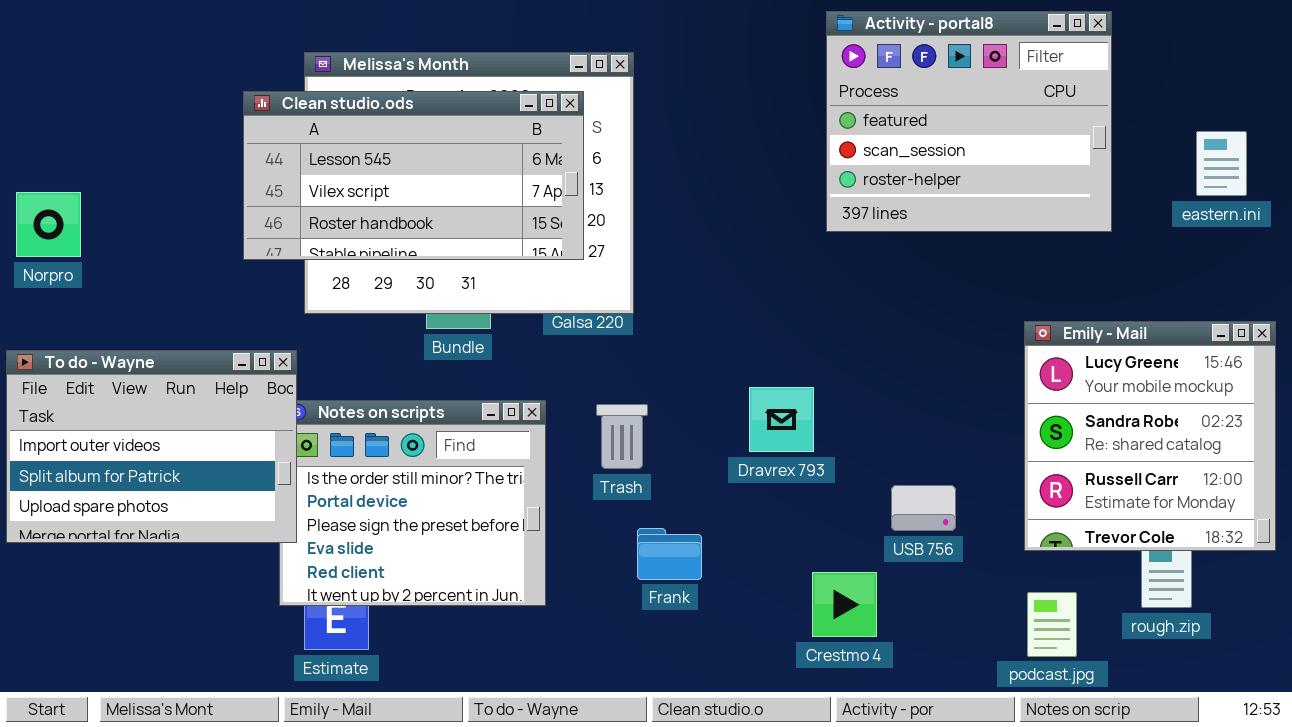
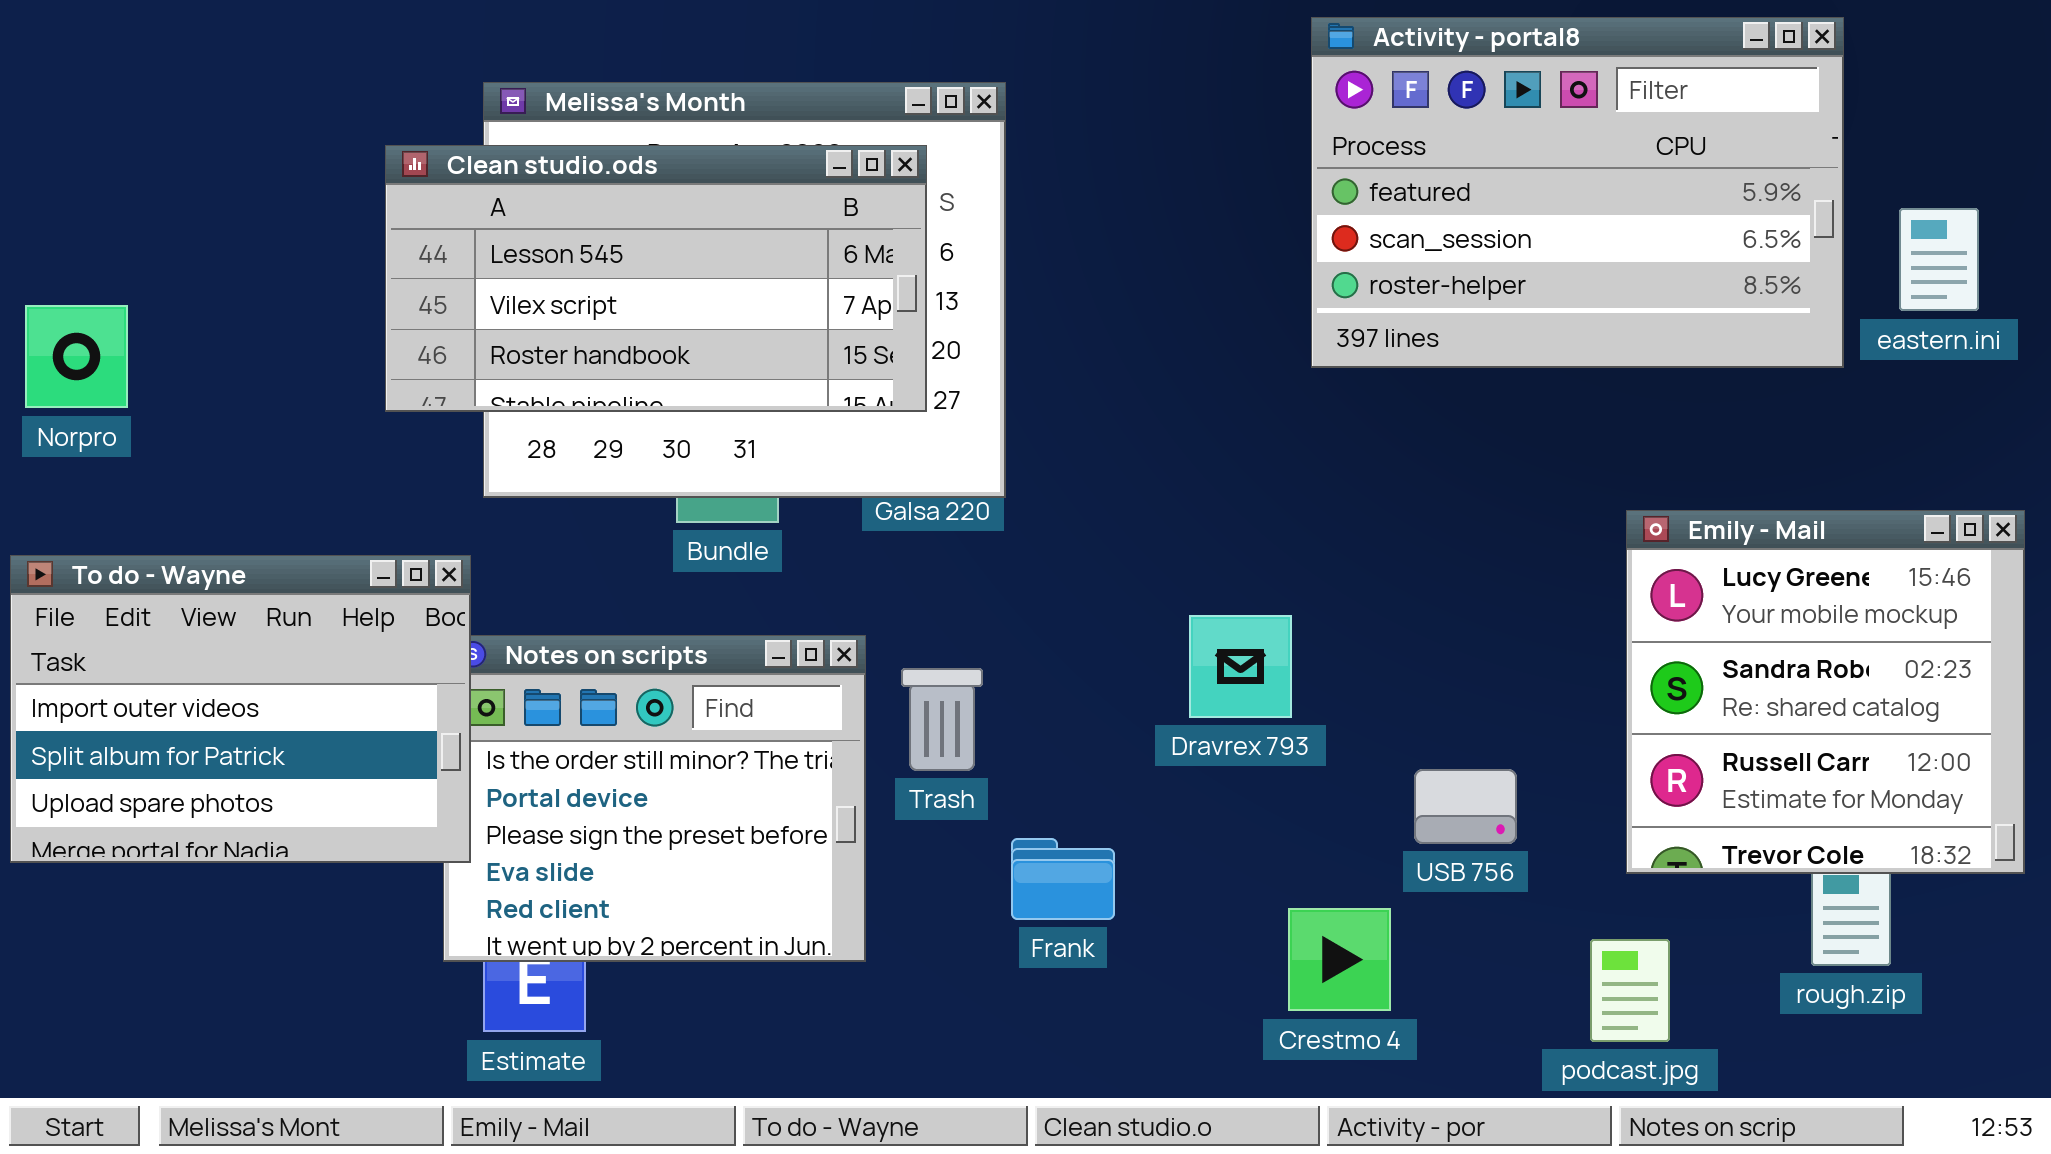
Activity - portal8: [826,11,1112,232] -> [1311,17,1844,368], resized
Trash: [596,404,648,469] -> [901,668,983,771], moved
podcast.jpg: [1027,592,1077,657] -> [1590,939,1670,1042], moved

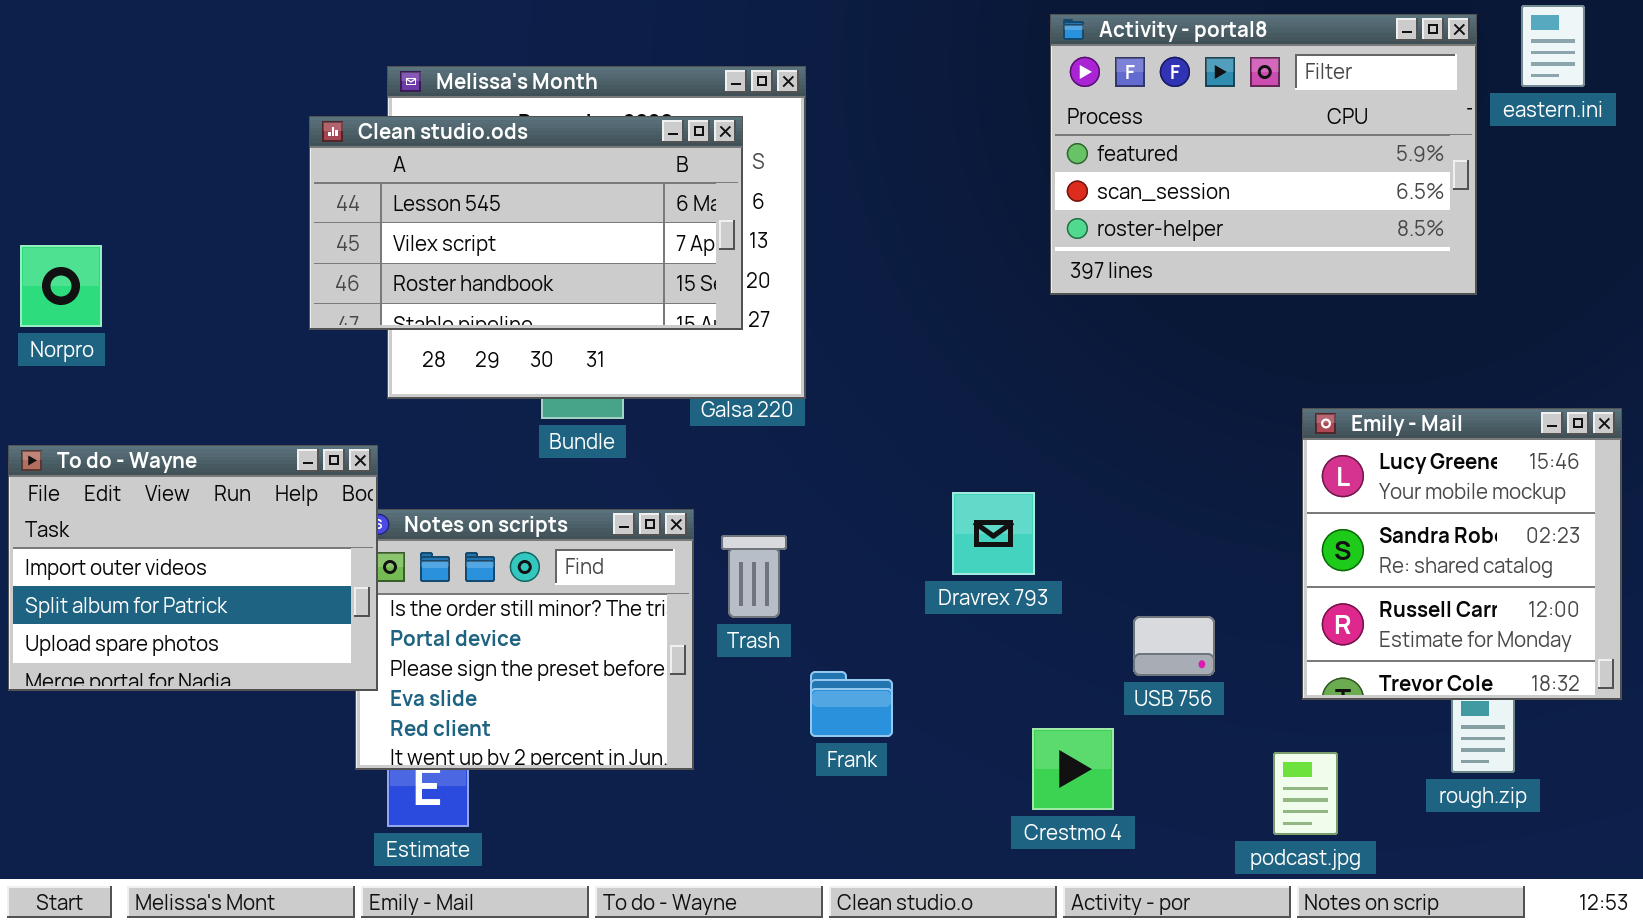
eastern.ini: [1899,208,1979,311] -> [1521,5,1585,87], moved

